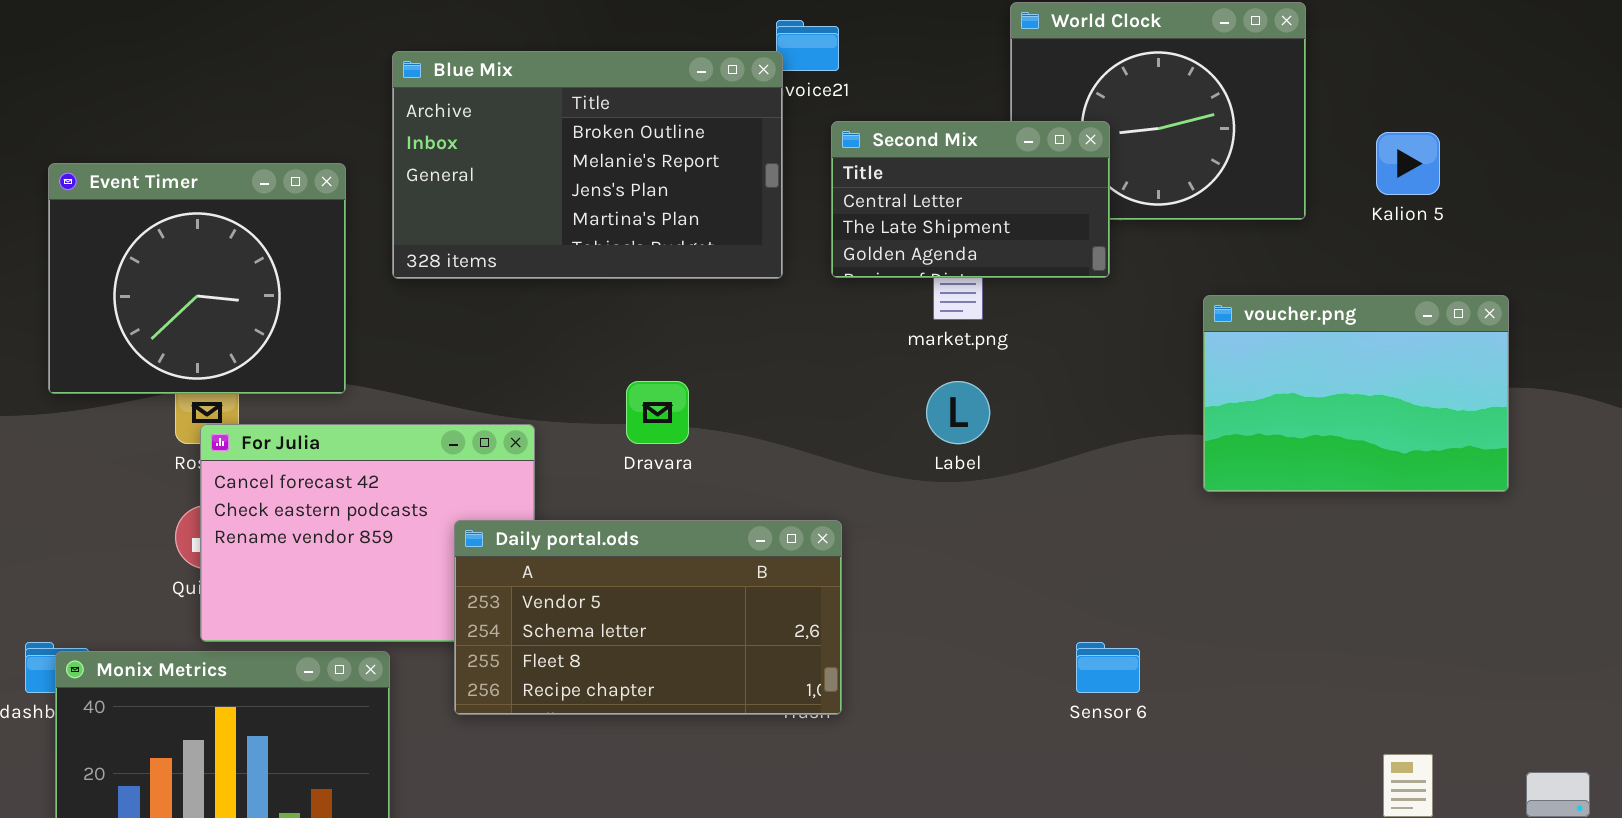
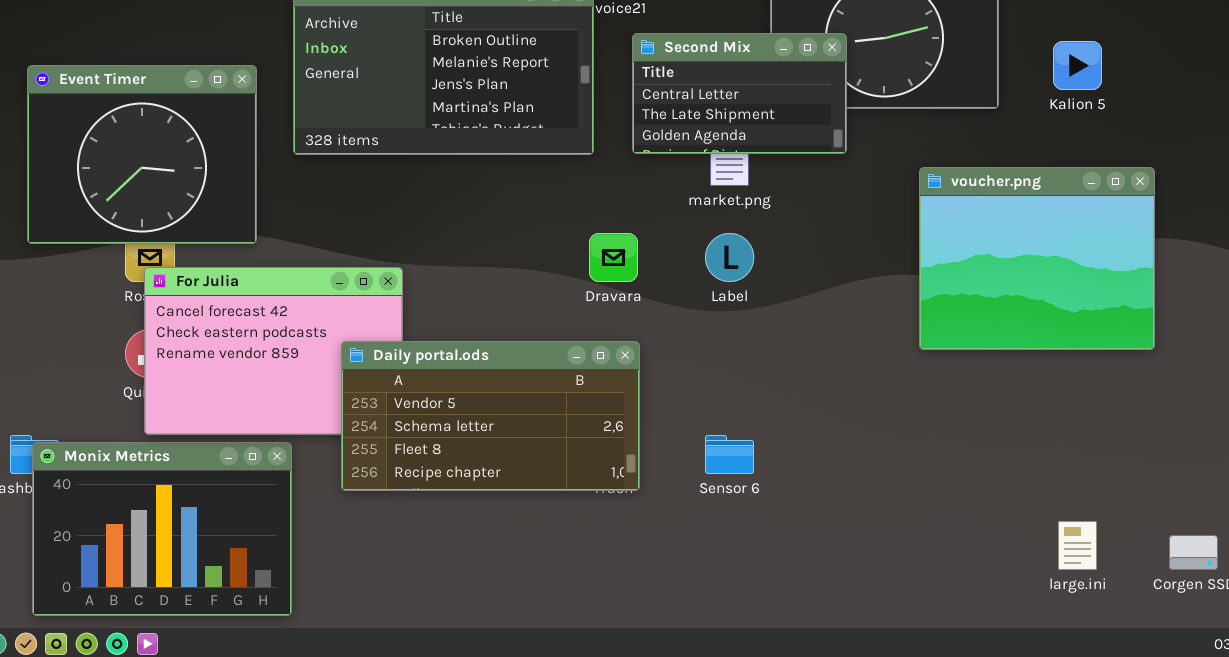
voucher.png: [1203,295,1509,492] -> [919,167,1155,350], resized
Dravara: [626,381,689,444] -> [589,233,638,282], moved
Sensor 6: [1076,642,1140,693] -> [705,435,754,474], moved

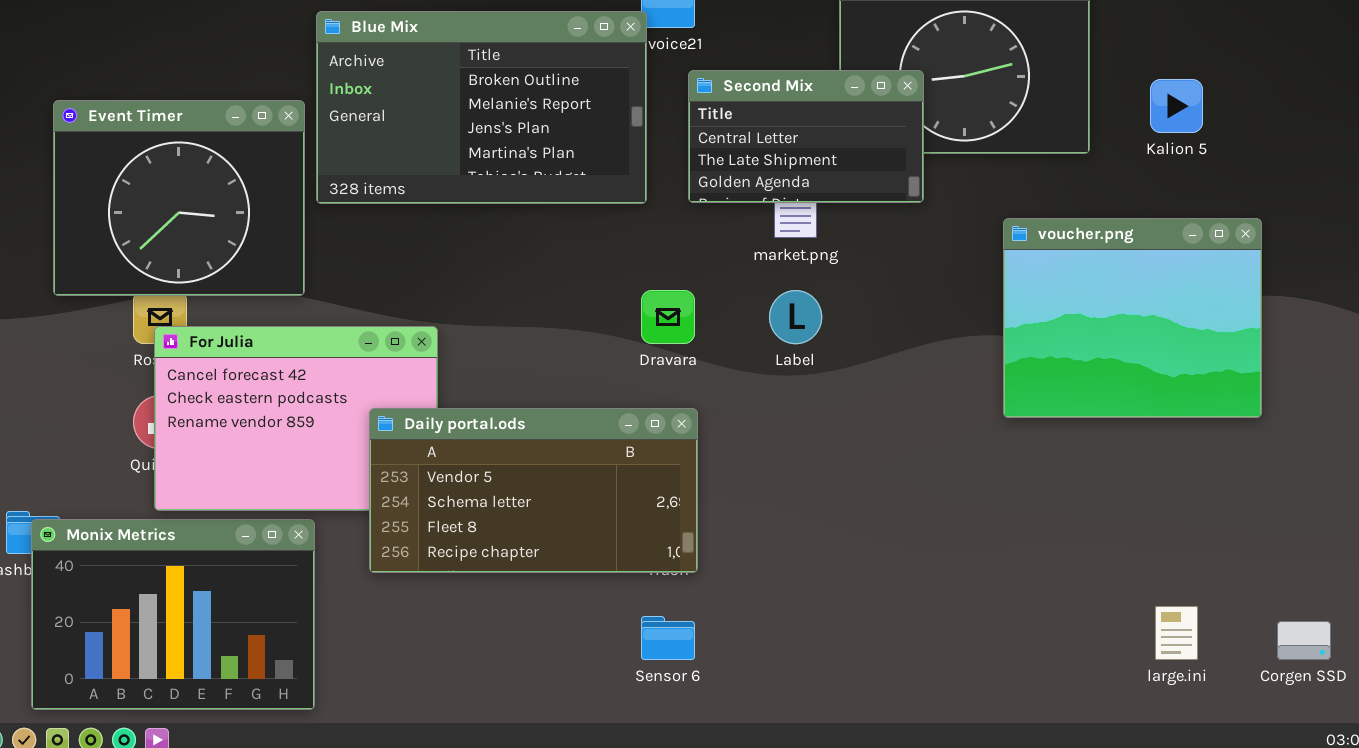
Event Timer: [27,65,257,244] -> [53,100,305,296], moved
Sensor 6: [705,435,754,474] -> [641,616,695,660], moved

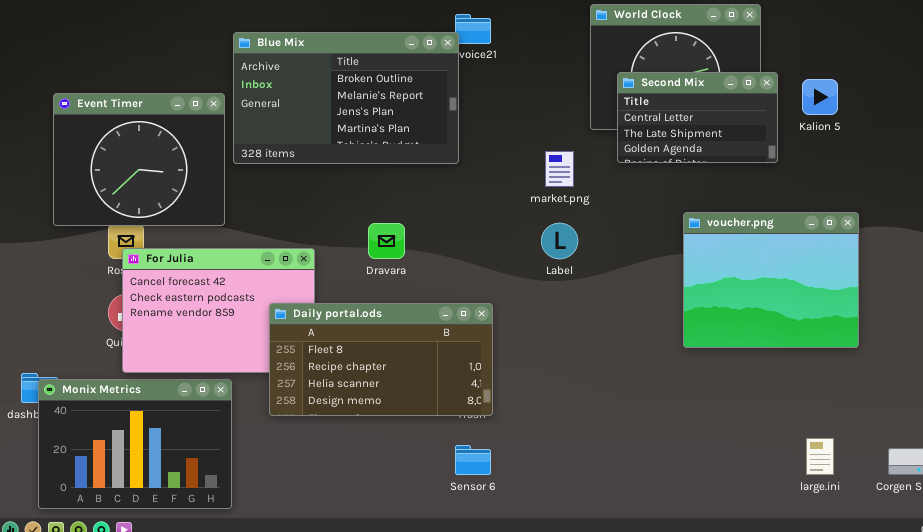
Second Mix: [688,70,924,203] -> [617,72,778,163], moved
voucher.png: [1003,218,1262,418] -> [683,212,859,348], moved
Dravara: [641,290,695,344] -> [368,223,405,259], moved
Daily portal.ods: [369,408,698,573] -> [269,303,493,416], scrolled down 2 rows

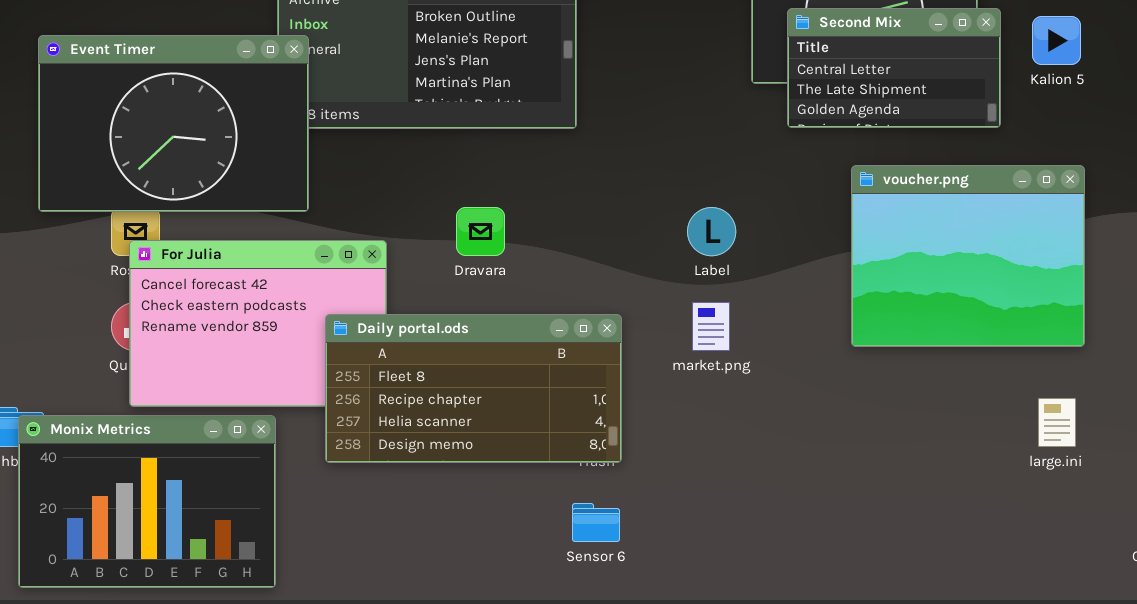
Event Timer: [53,93,225,226] -> [38,35,309,212], resized
market.png: [545,151,574,187] -> [692,302,730,351], moved
voucher.png: [683,212,859,348] -> [851,165,1085,347], moved
large.ini: [806,438,834,475] -> [1038,398,1076,447], moved

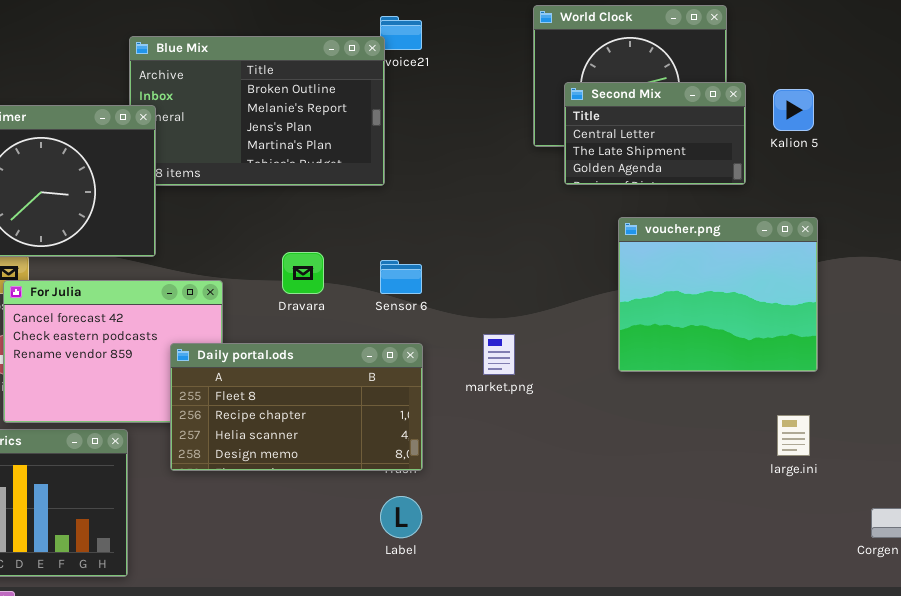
Label: [687,207,736,256] -> [380,496,422,538], moved
Sensor 6: [572,503,620,542] -> [380,260,422,294], moved

